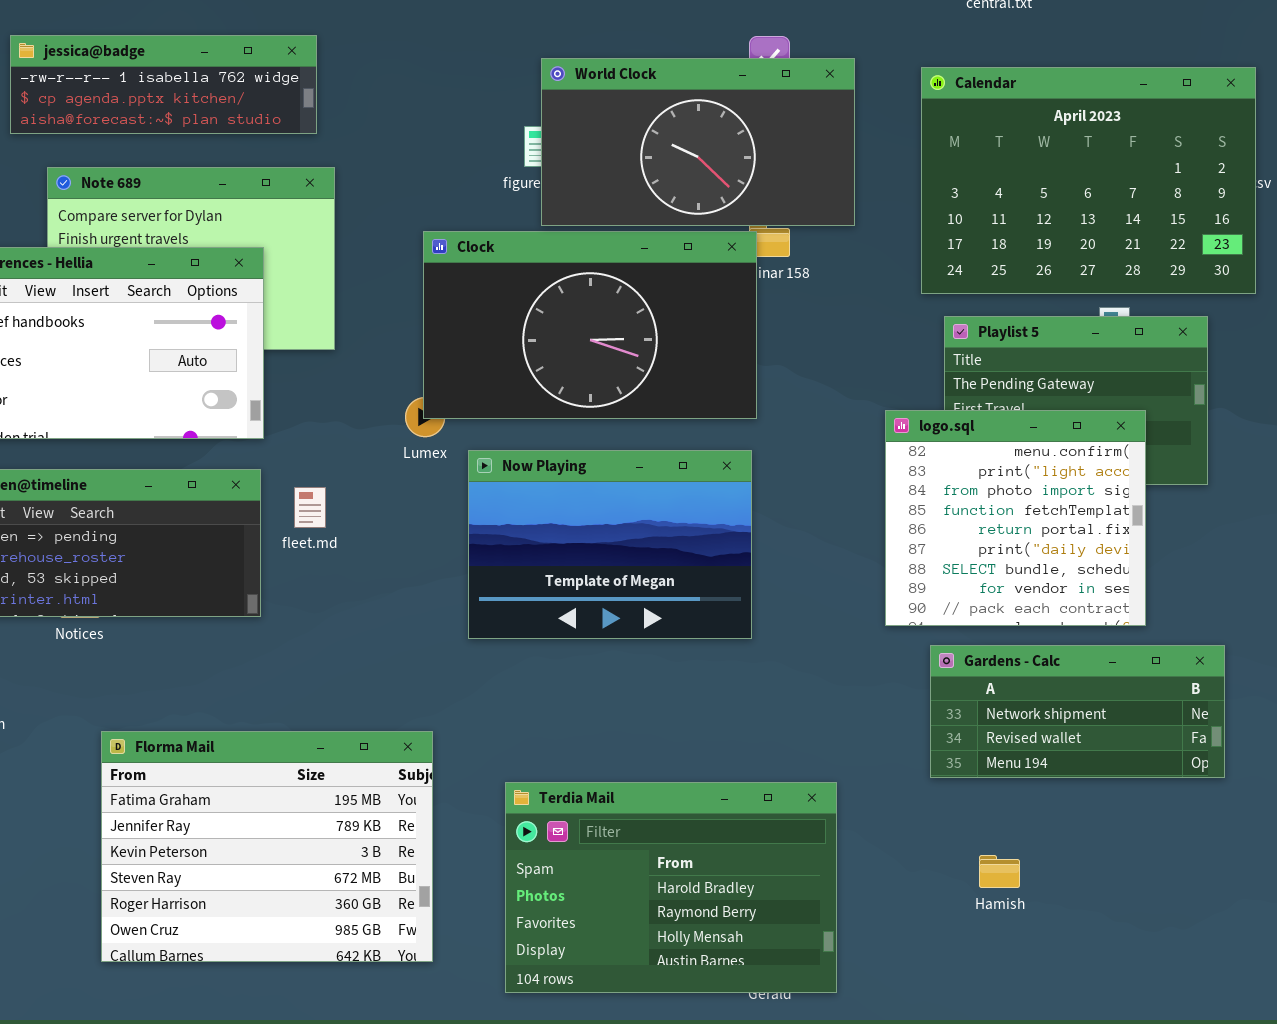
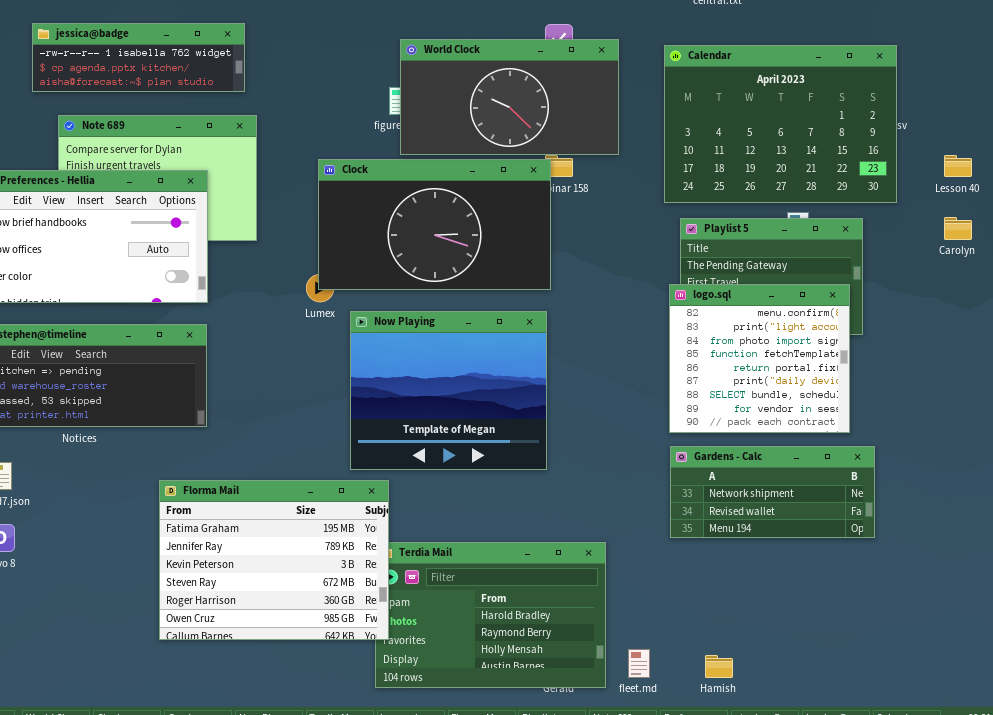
logo.sql: [885,410,1146,626] -> [669,284,850,433], moved
Now Playing: [468,450,752,639] -> [350,311,547,470], resized
fleet.md: [294,487,326,528] -> [628,649,650,678], moved
Florma Mail: [101,731,433,962] -> [159,480,389,640], moved
Hamish: [979,855,1020,888] -> [705,655,733,678], moved

